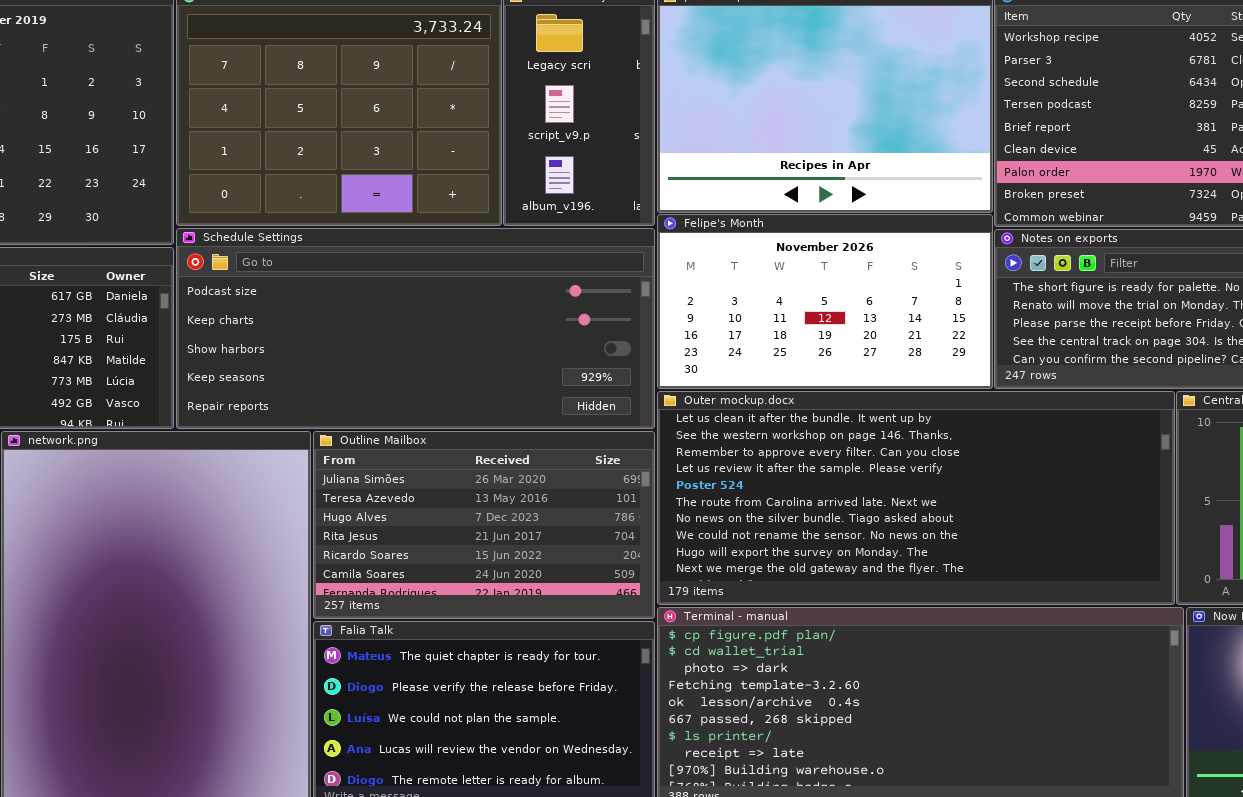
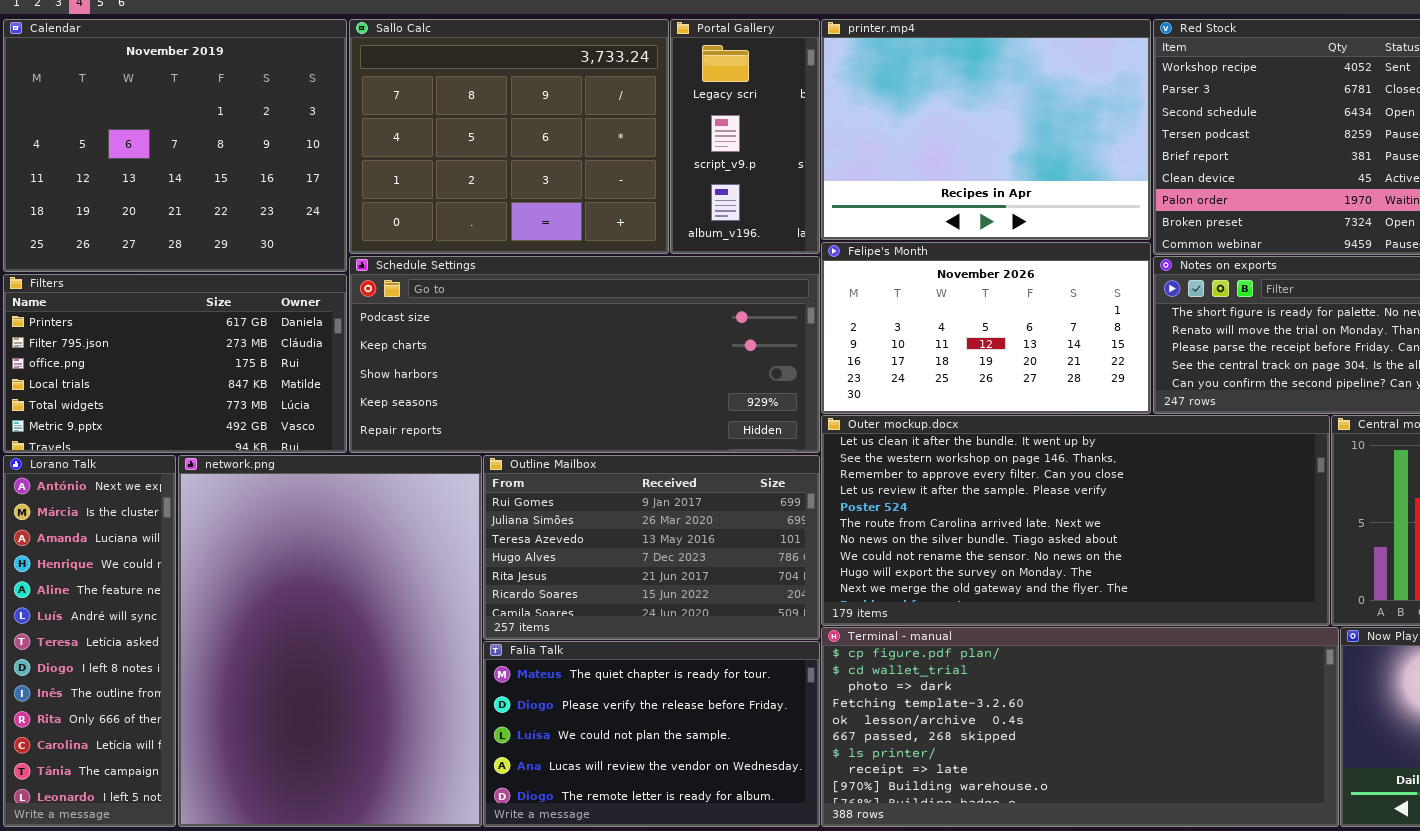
Outline Mailbox: [313,431,655,619] -> [483,455,820,640], scrolled up 1 row

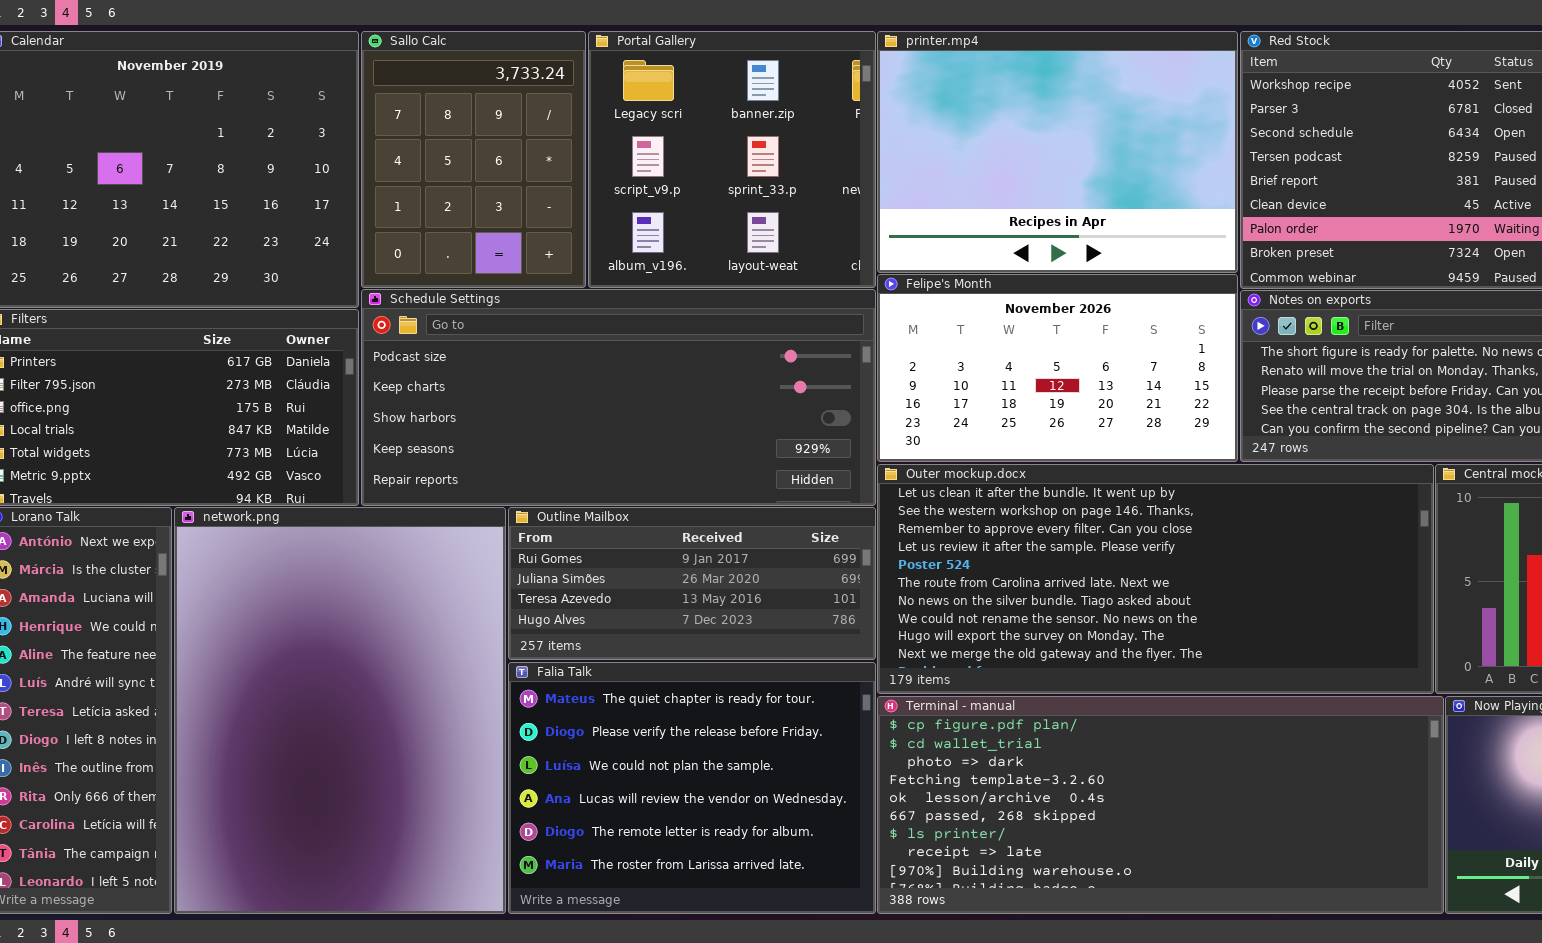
Sallo Calc: [349,19,669,254] -> [361,31,586,288], resized
Portal Gallery: [670,19,820,254] -> [588,31,876,288], resized
Outline Mailbox: [483,455,820,640] -> [508,507,876,660], resized
Falia Talk: [483,641,820,827] -> [508,662,876,914], resized

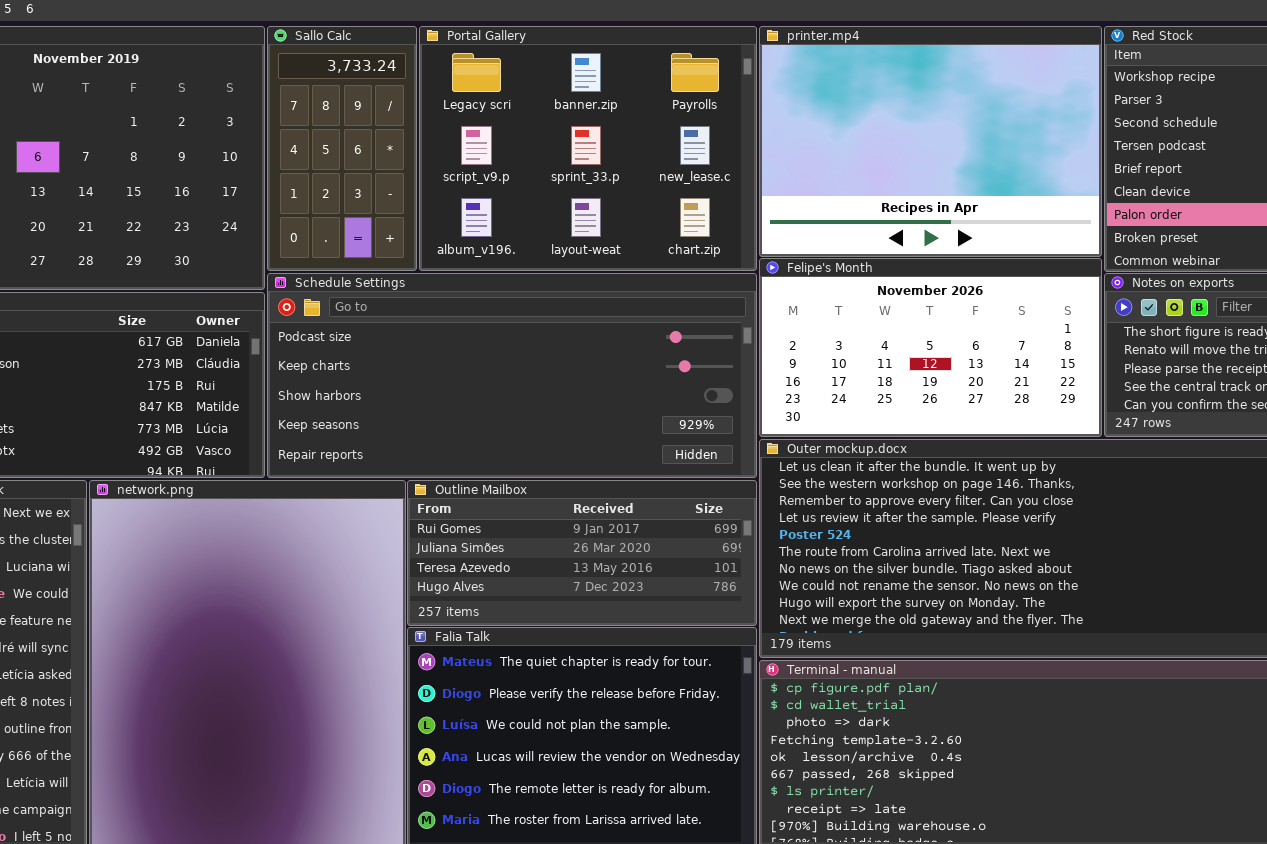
Sallo Calc: [361,31,586,288] -> [267,26,417,271], resized
Portal Gallery: [588,31,876,288] -> [419,26,757,271], resized

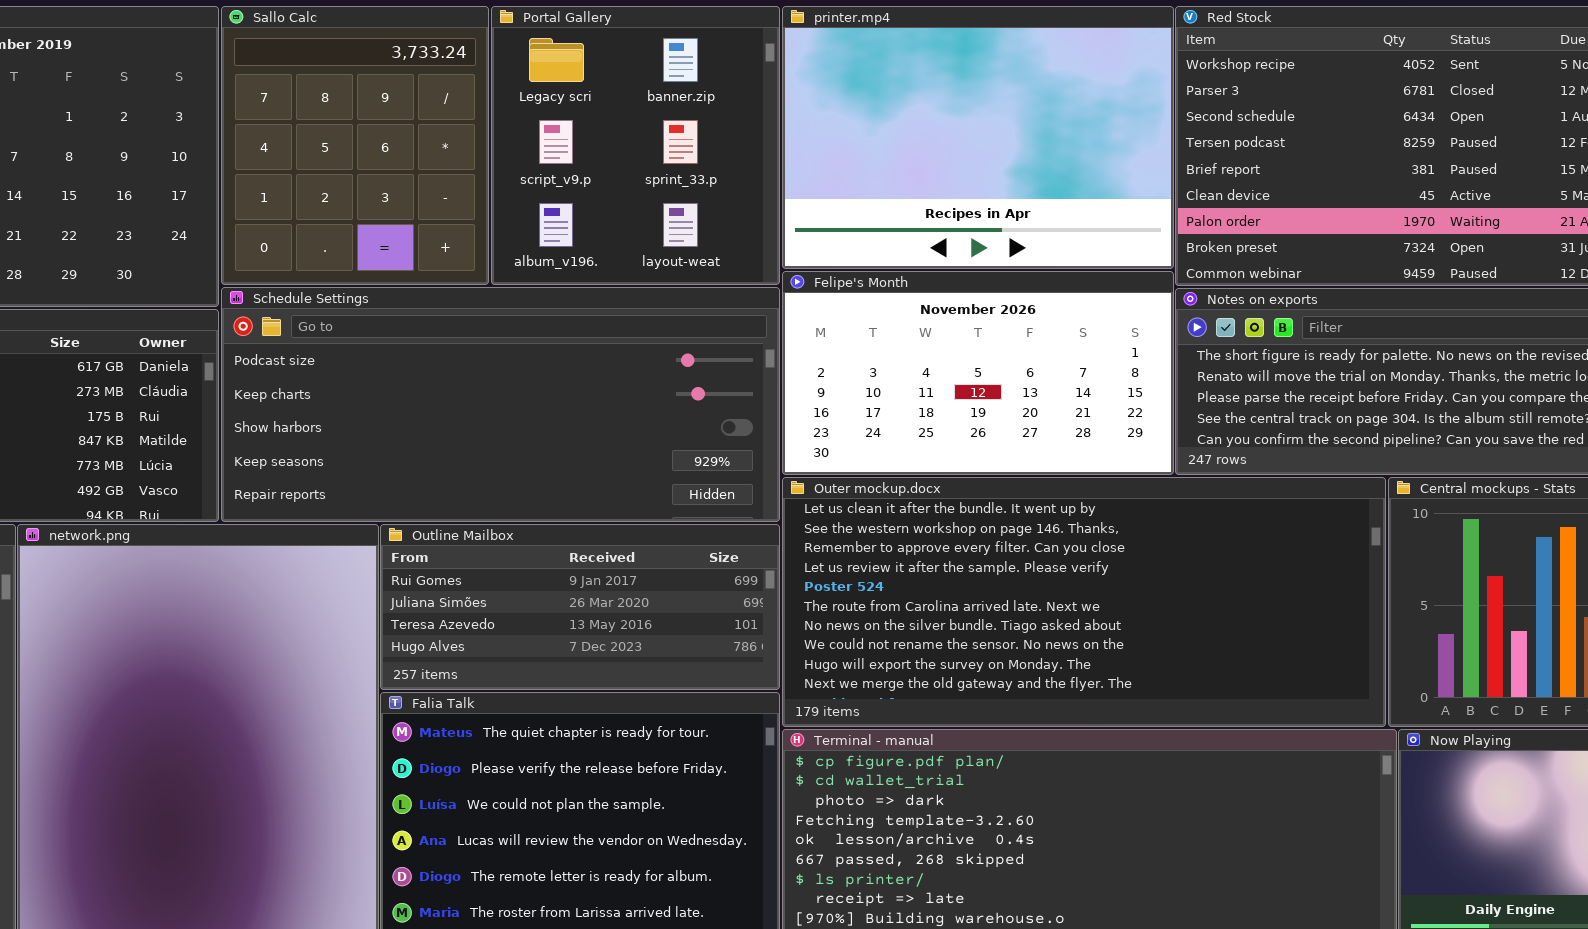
Sallo Calc: [267,26,417,271] -> [221,6,489,285], resized
Portal Gallery: [419,26,757,271] -> [491,6,780,285], resized

